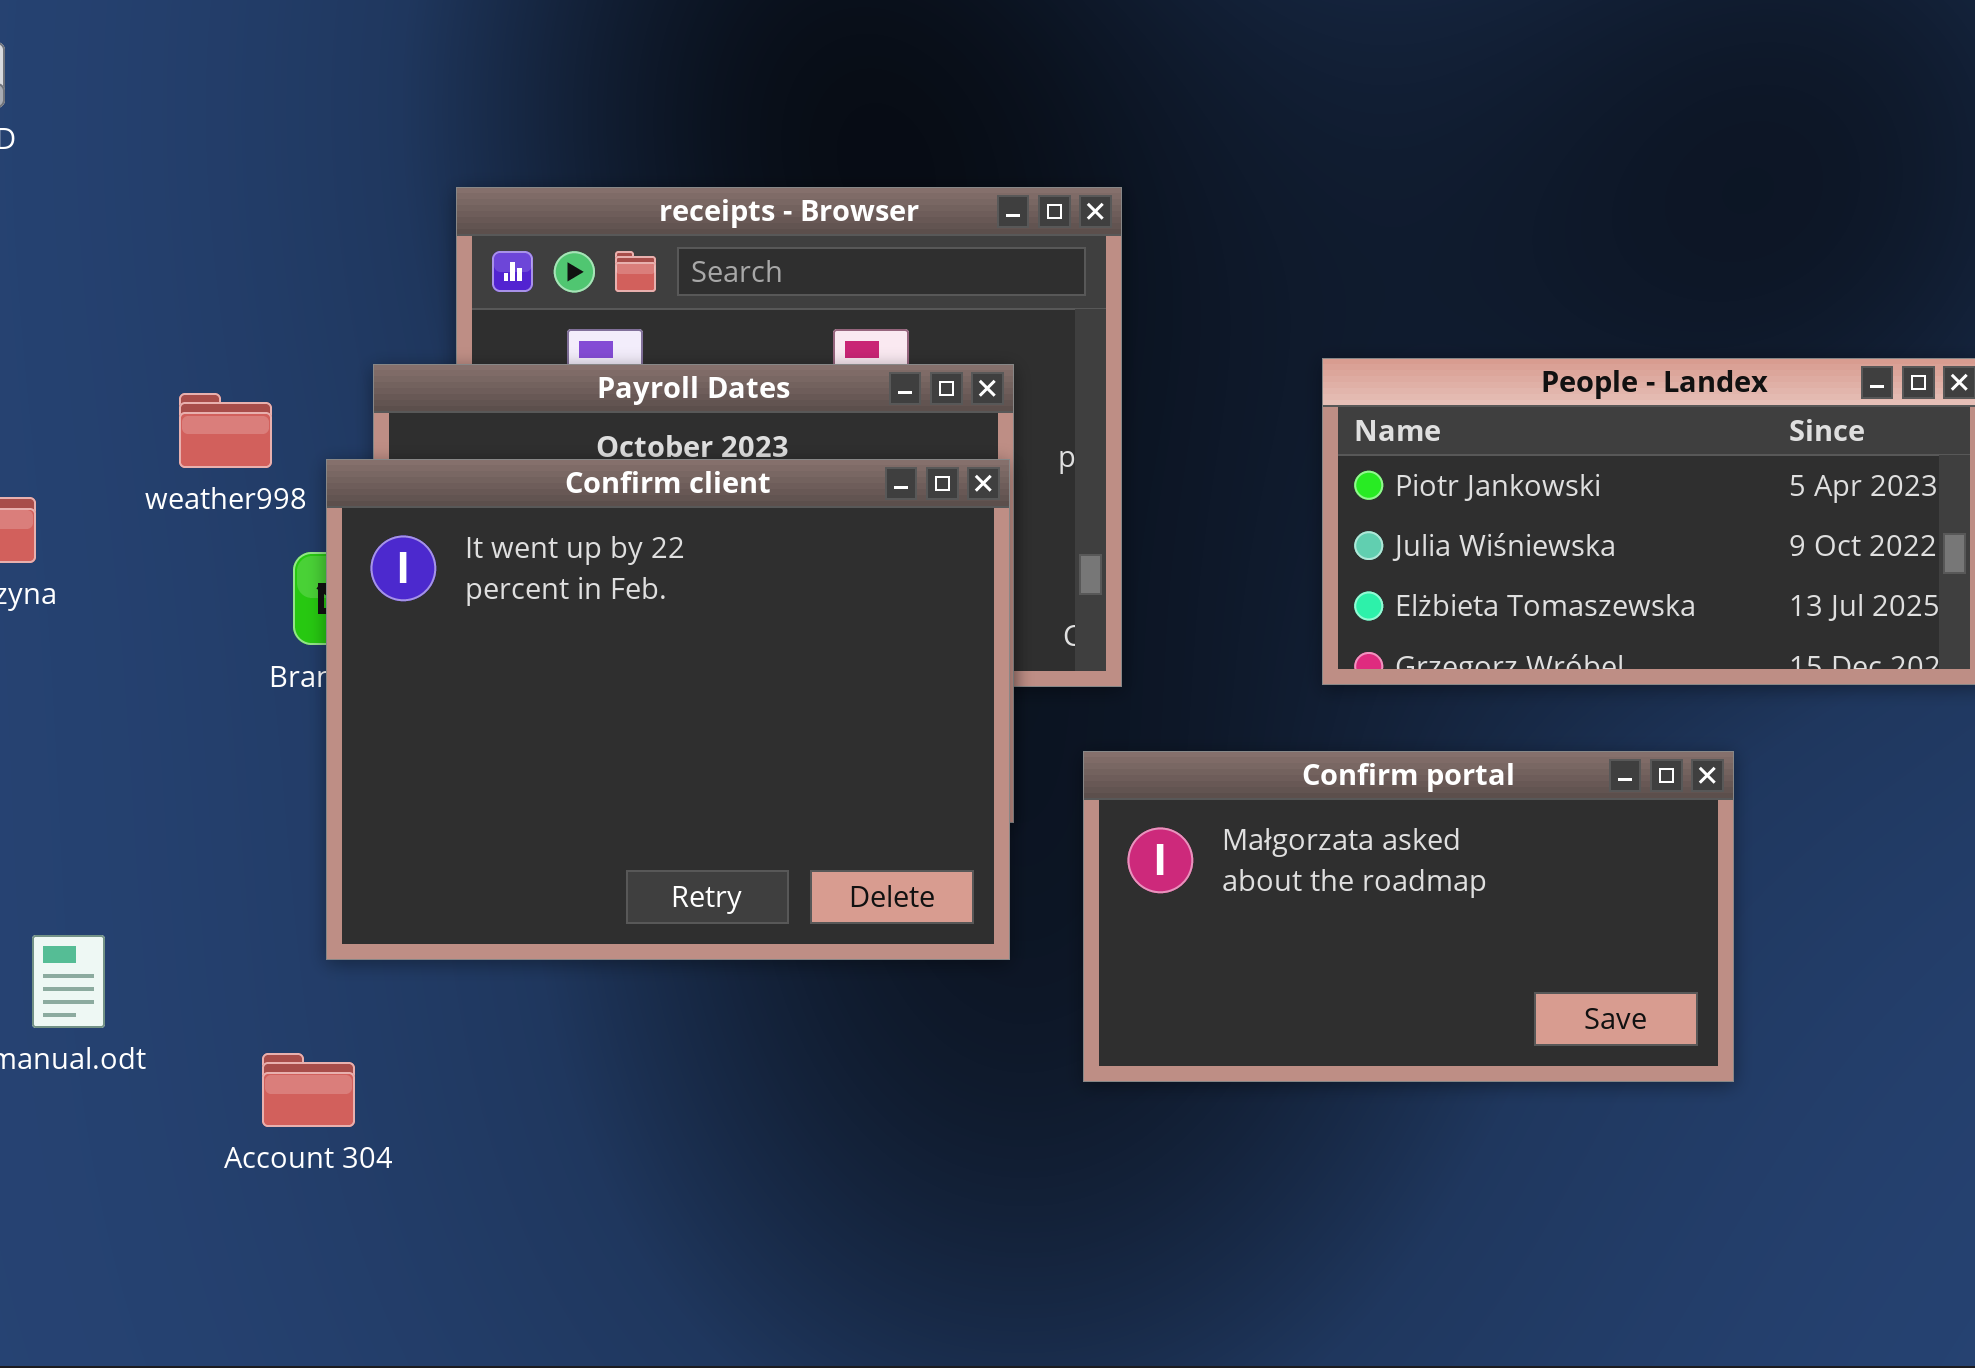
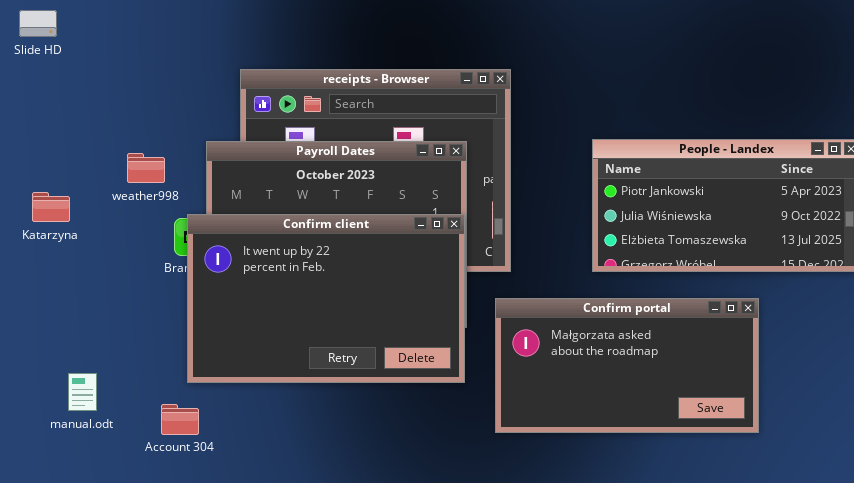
Confirm client: [326,459,1010,960] -> [187,214,465,383], resized
Account 304: [262,1053,355,1127] -> [161,404,199,435], moved

